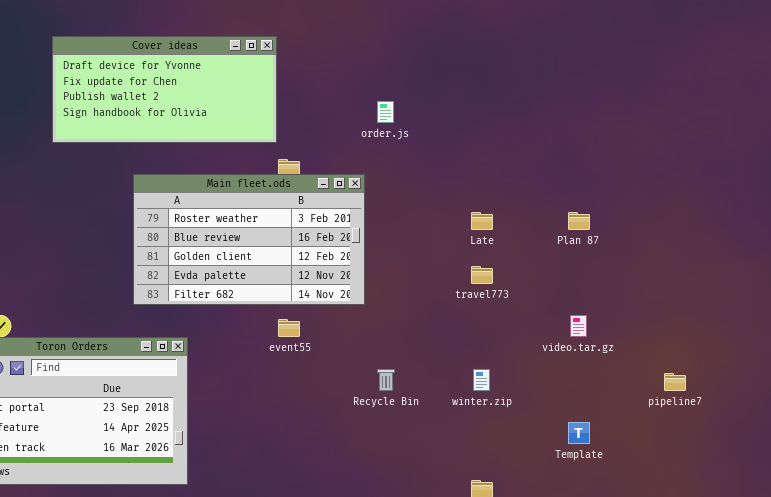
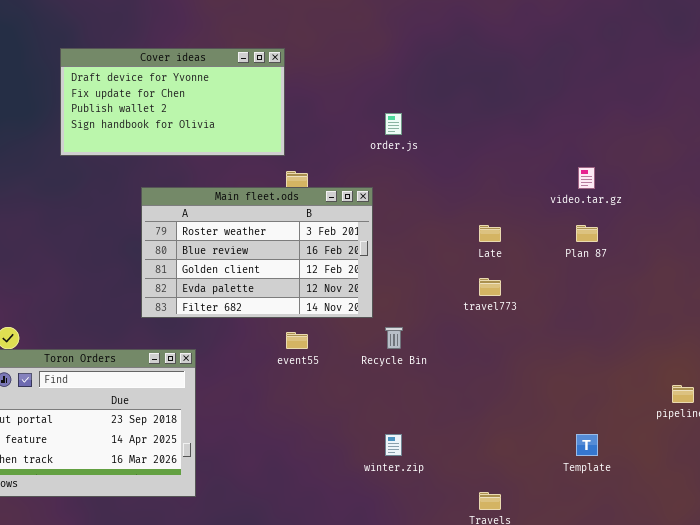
video.tar.gz: [570,315,587,337] -> [578,167,595,189], moved
Recycle Bin: [377,369,395,391] -> [385,327,403,349], moved
winter.zip: [473,369,490,391] -> [385,434,402,456], moved

